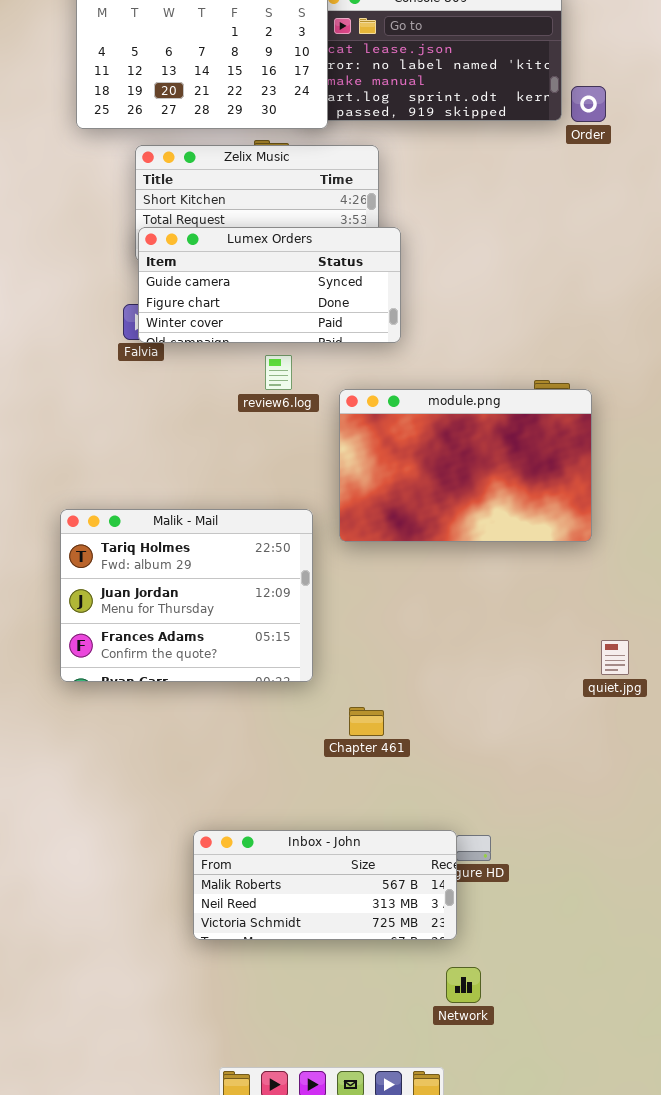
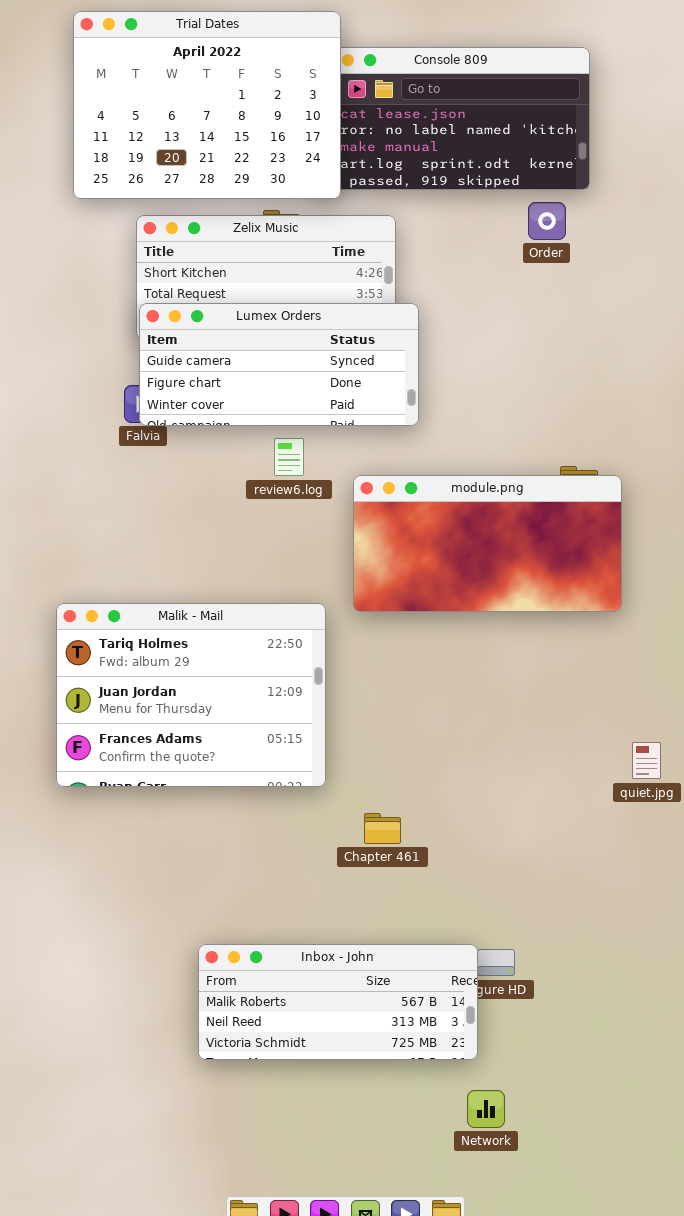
Order: [571,86,606,122] -> [528,202,566,240], moved
module.png: [339,389,592,542] -> [353,475,622,612], resized

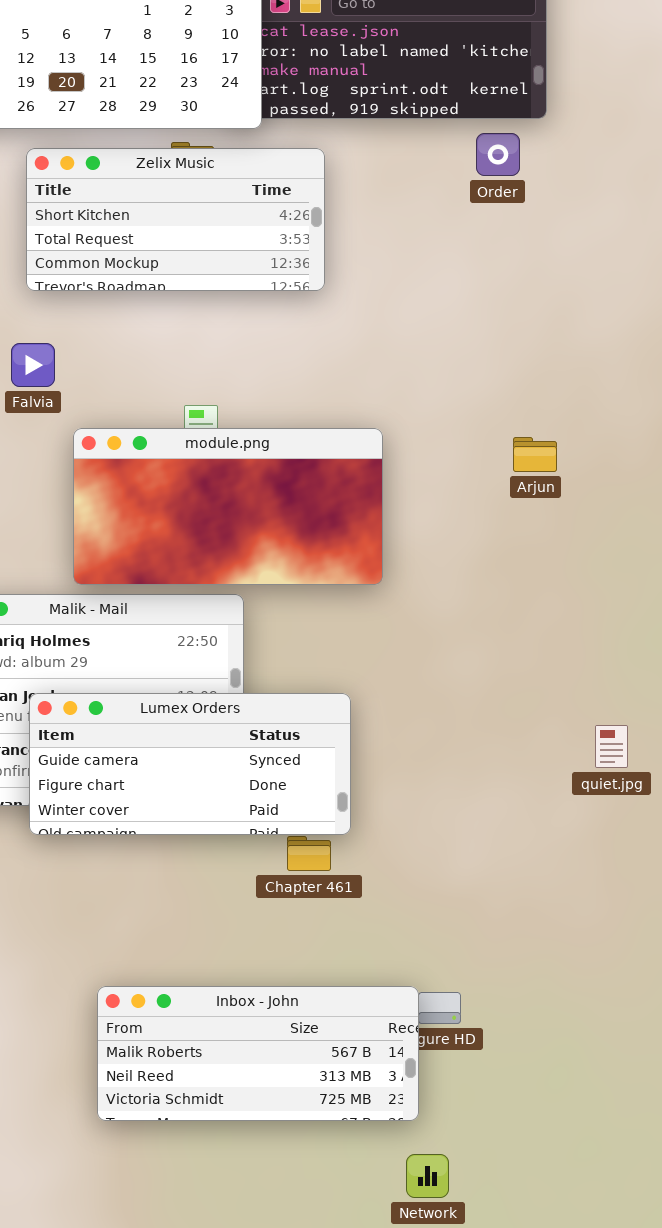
Lumex Orders: [139,303,419,426] -> [29,693,351,835], moved
module.png: [353,475,622,612] -> [73,428,383,585], moved
quiet.jpg: [632,742,661,779] -> [595,725,628,768], moved

